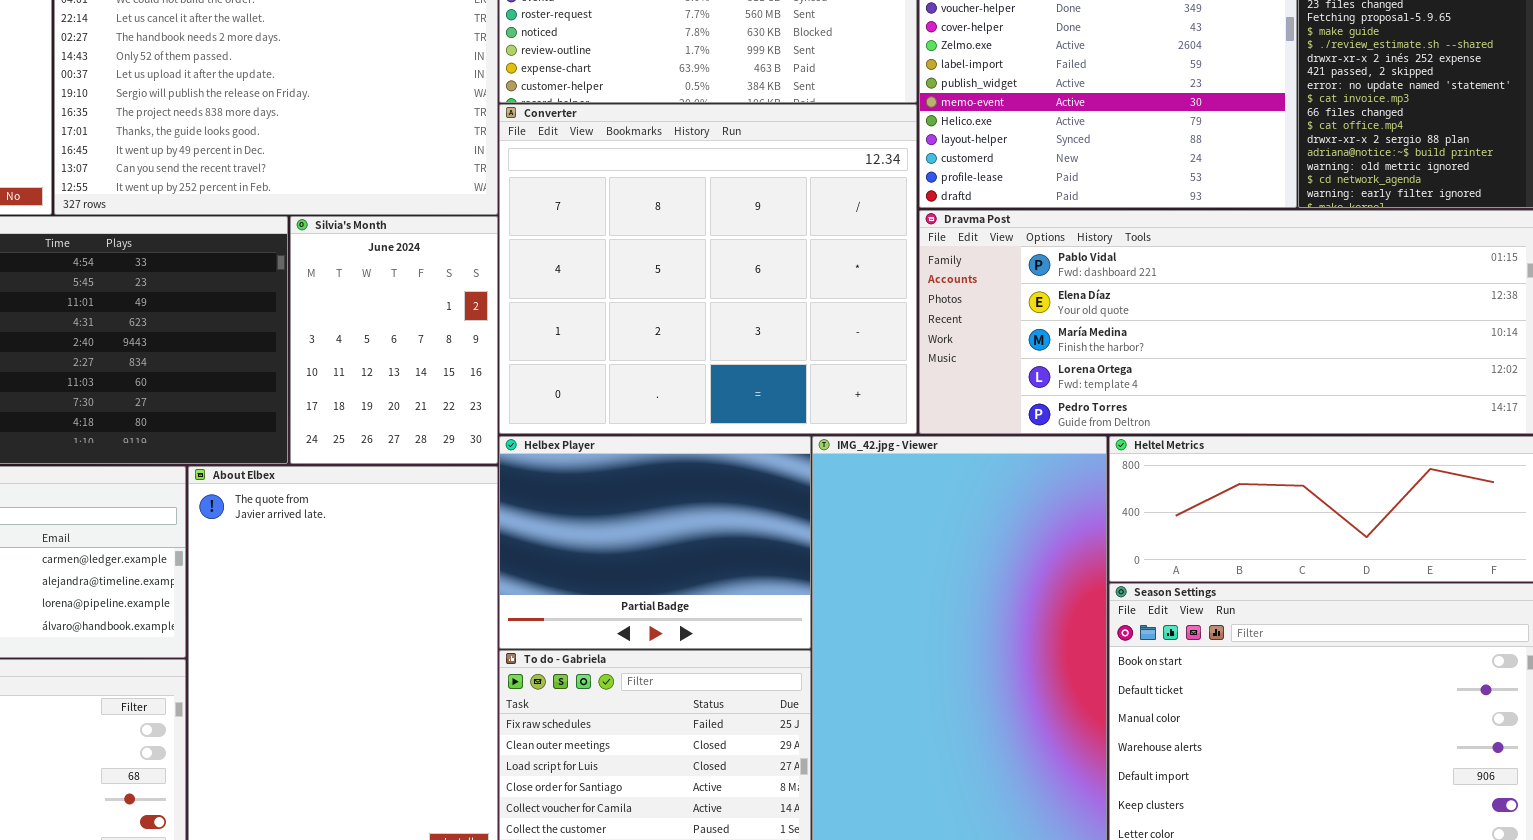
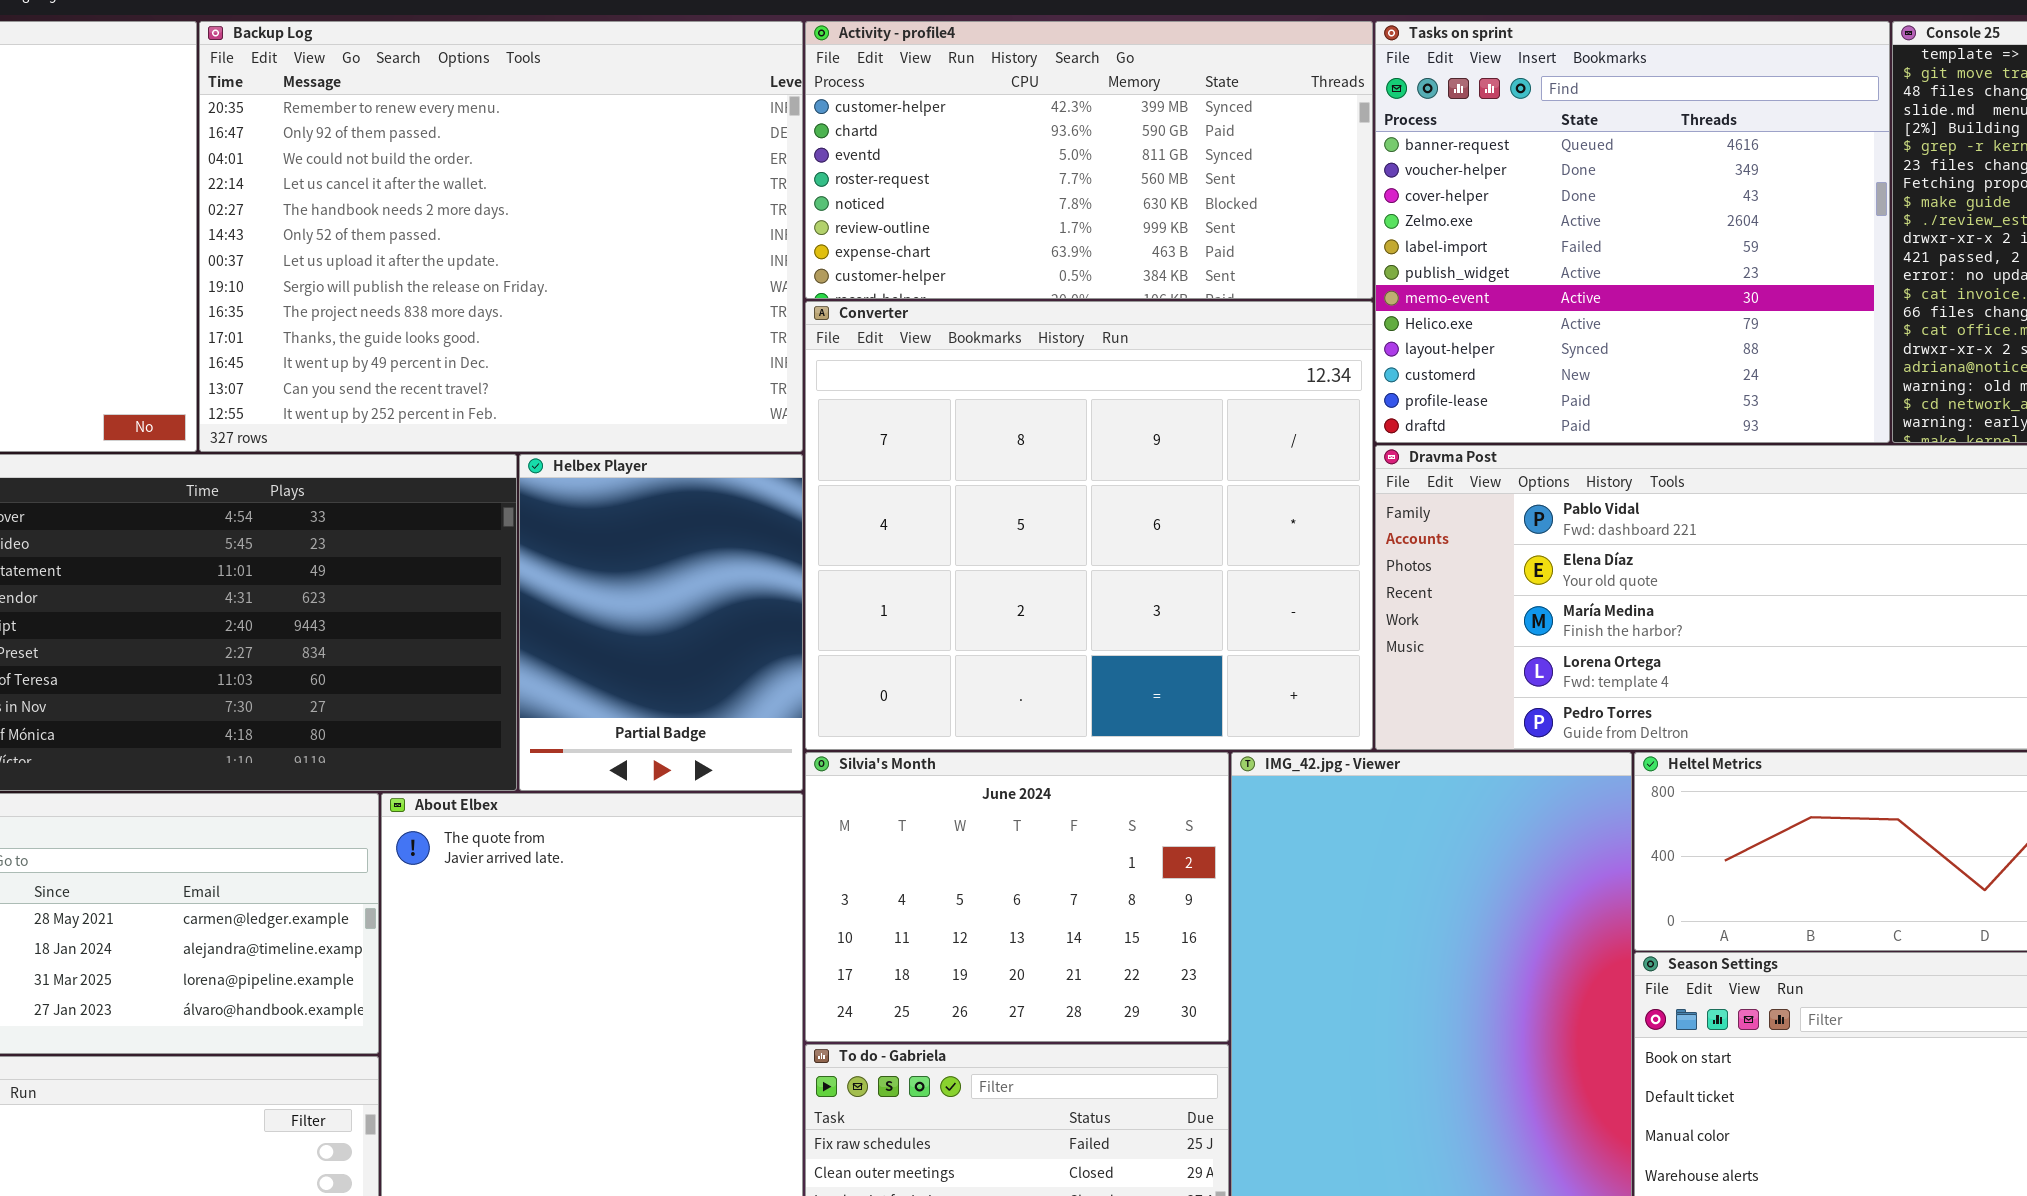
Silvia's Month: [290,216,498,464] -> [805,752,1229,1042], moved, resized
Helbex Player: [499,436,811,649] -> [519,454,803,791], moved, resized

